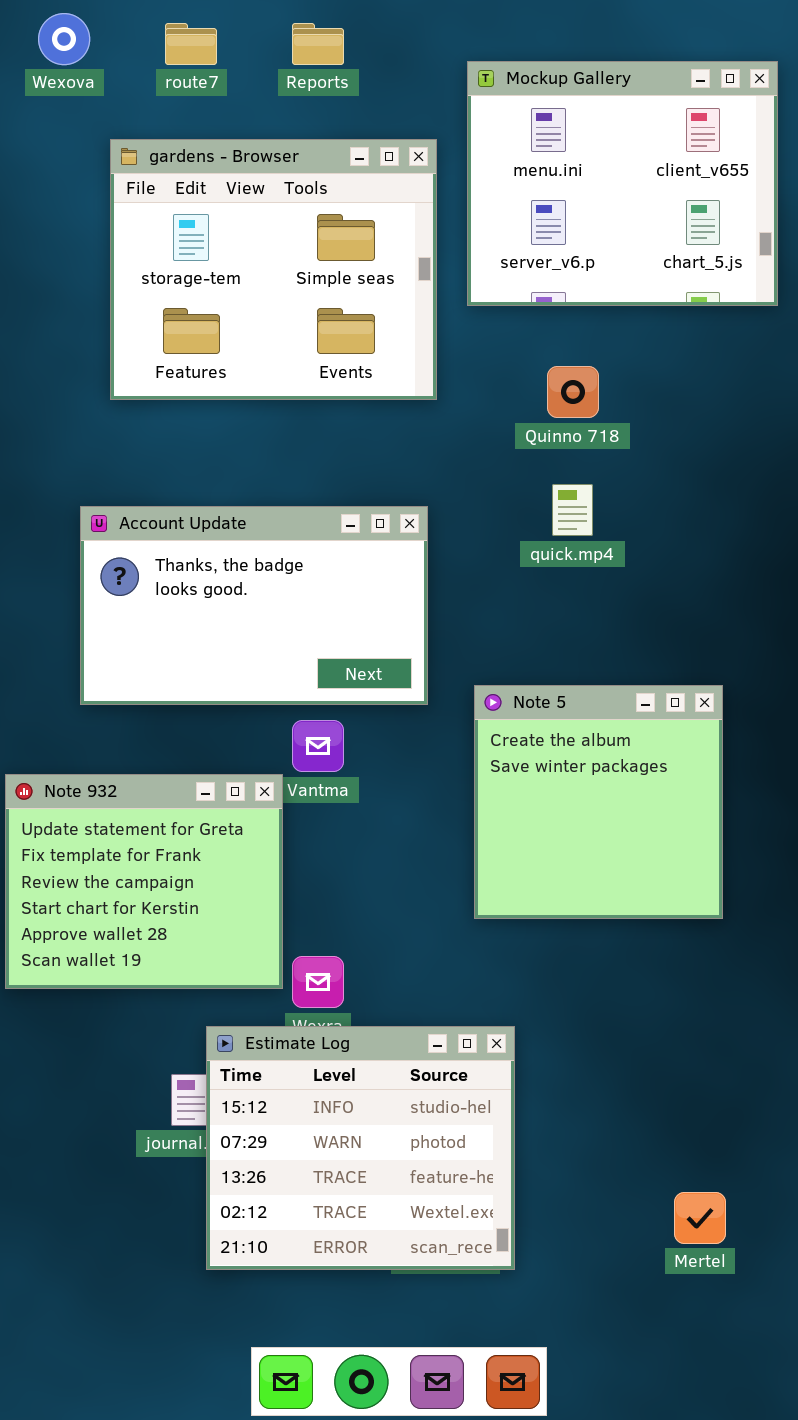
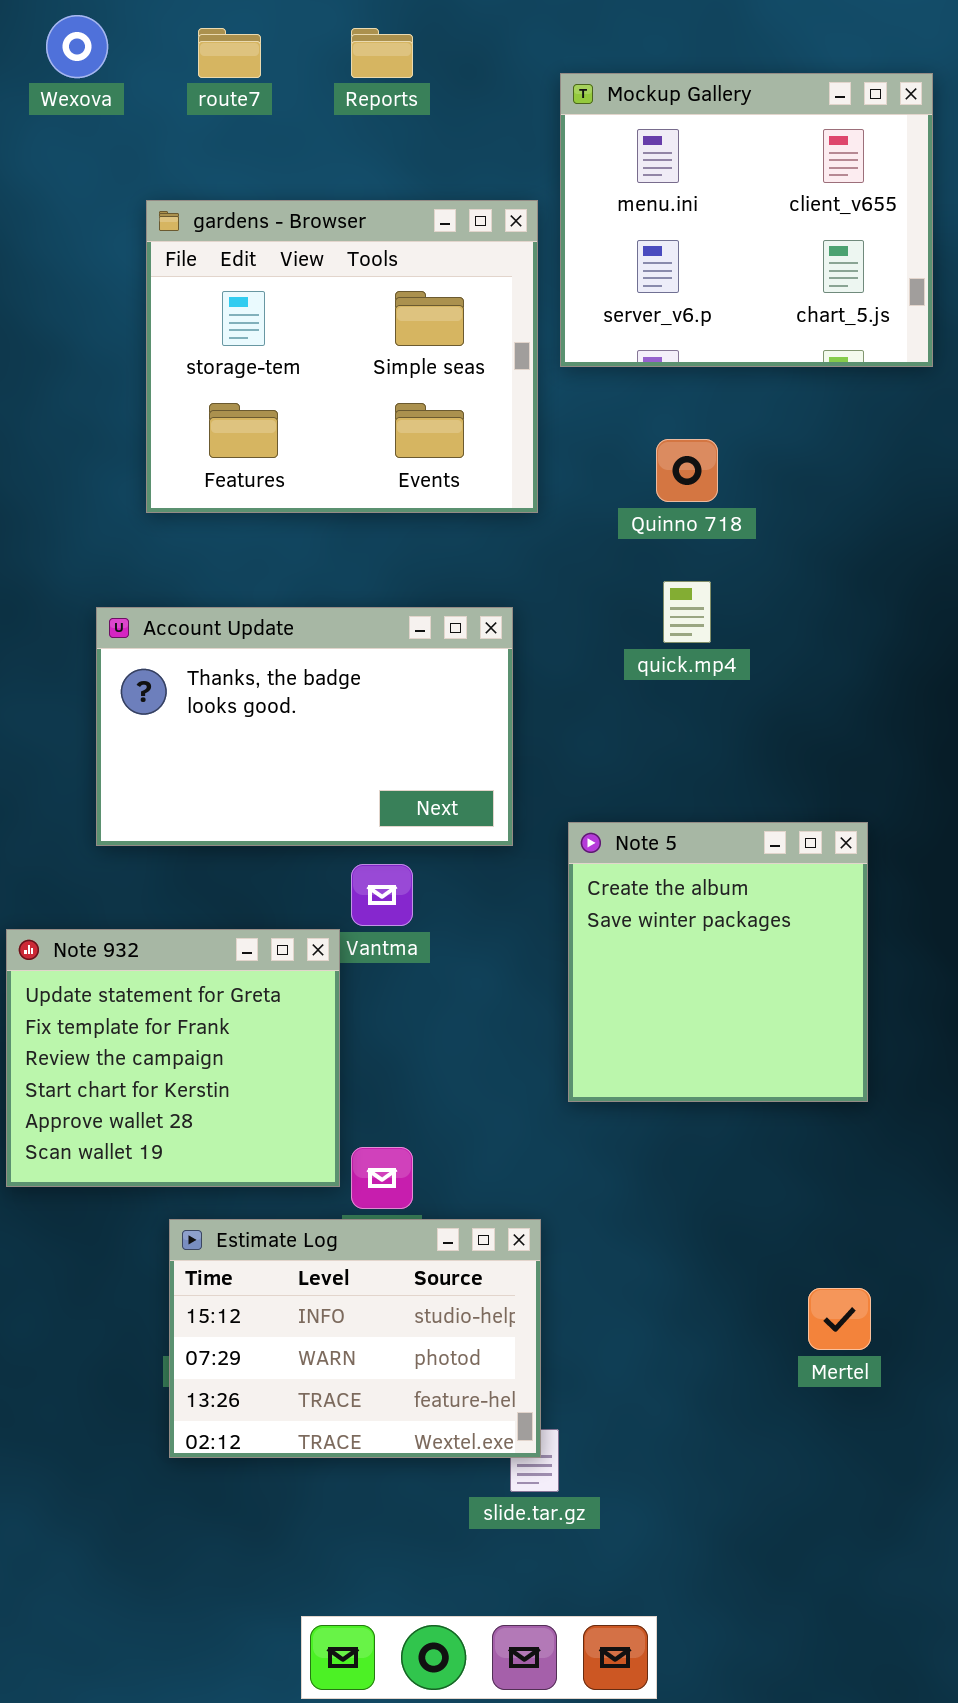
gardens - Browser: [110,139,437,400] -> [146,200,538,513], moved
Estimate Log: [206,1026,515,1270] -> [169,1219,541,1458], moved, resized
Mertel: [674,1192,726,1244] -> [808,1288,871,1350], moved

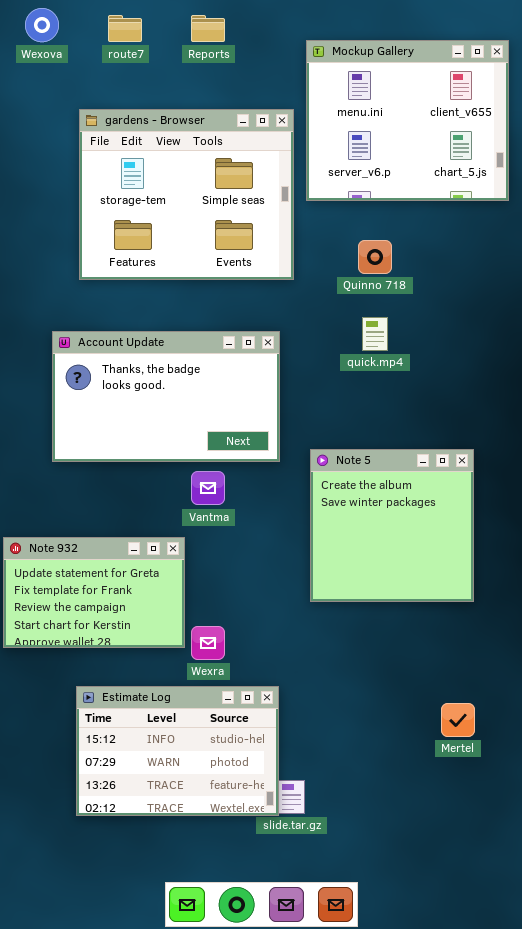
Note 932: [6,929,340,1187] -> [3,537,185,648], resized
Estimate Log: [169,1219,541,1458] -> [76,686,279,816], moved

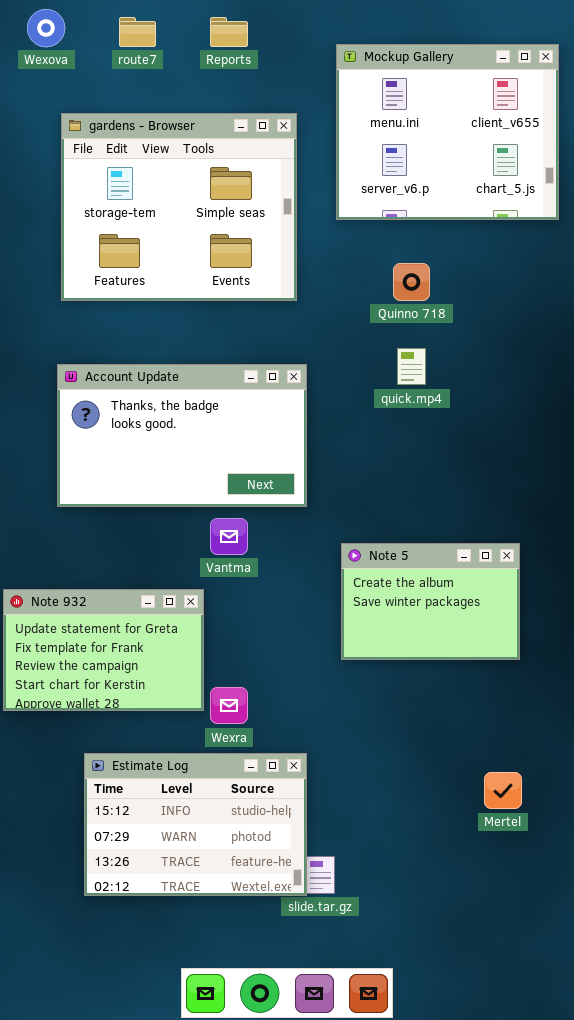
gardens - Browser: [79,109,294,280] -> [61,113,297,301], moved
Note 5: [310,449,474,602] -> [341,543,520,660], resized

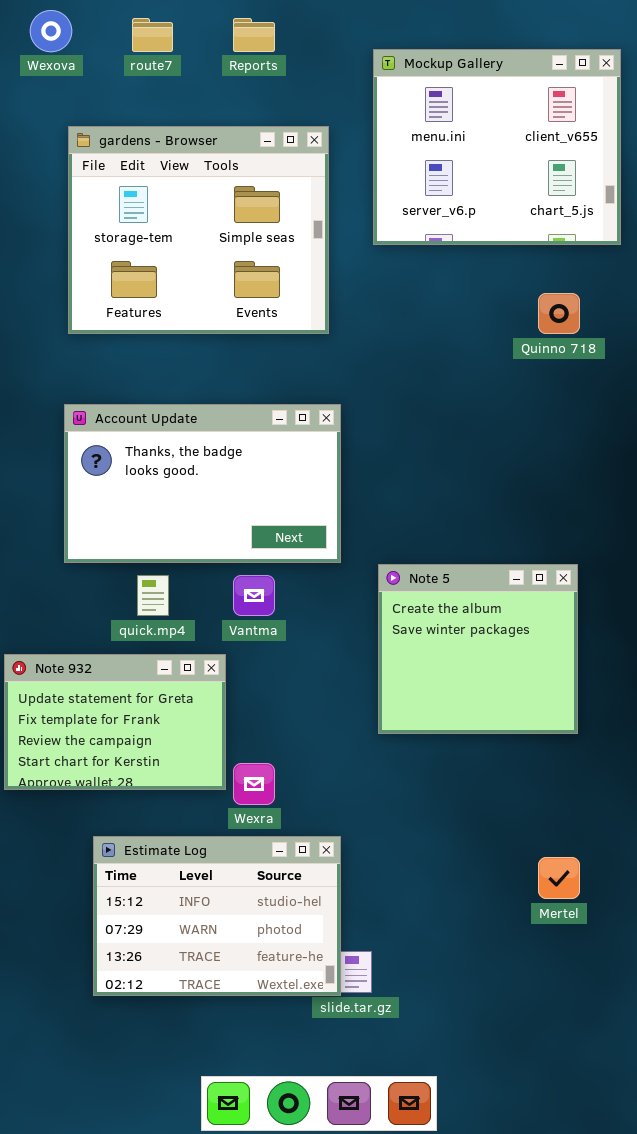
Quinno 718: [393,263,430,301] -> [538,293,580,334], moved
quick.mp4: [397,348,426,385] -> [137,575,169,616], moved
Note 5: [341,543,520,660] -> [378,564,578,734], resized

